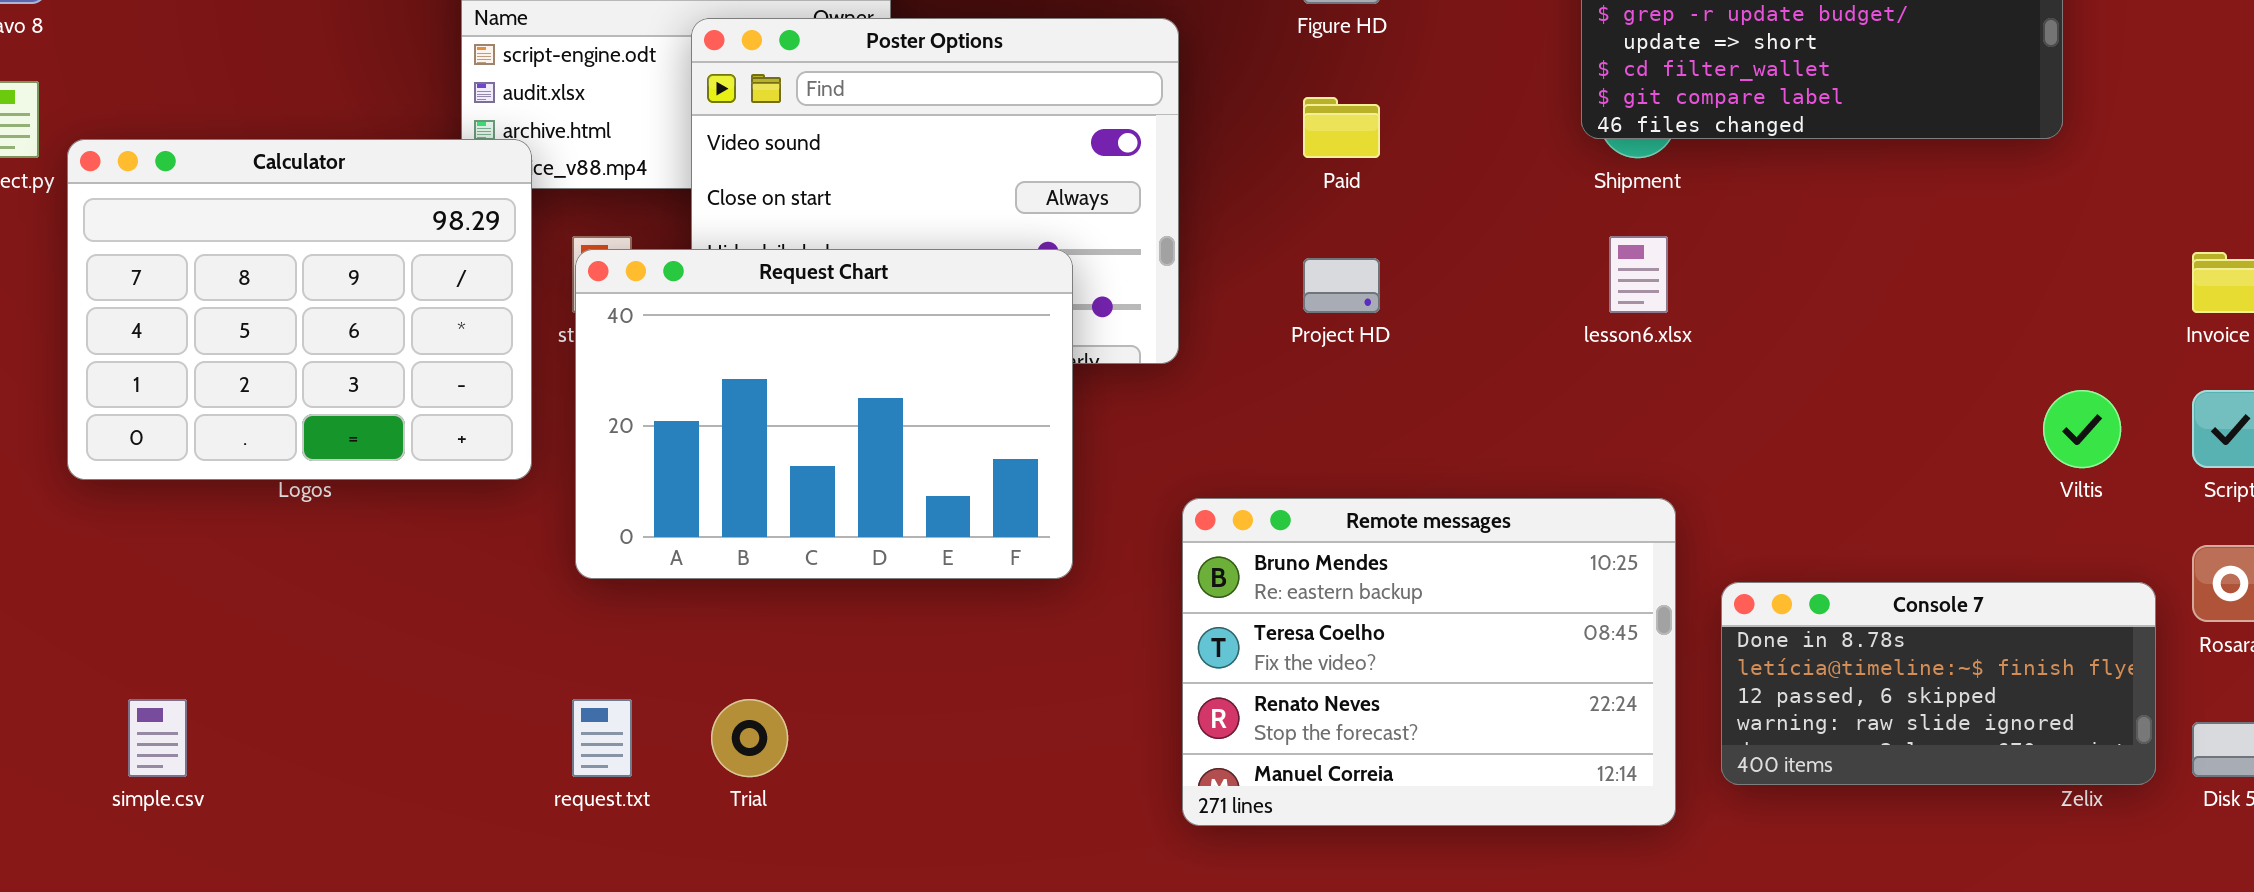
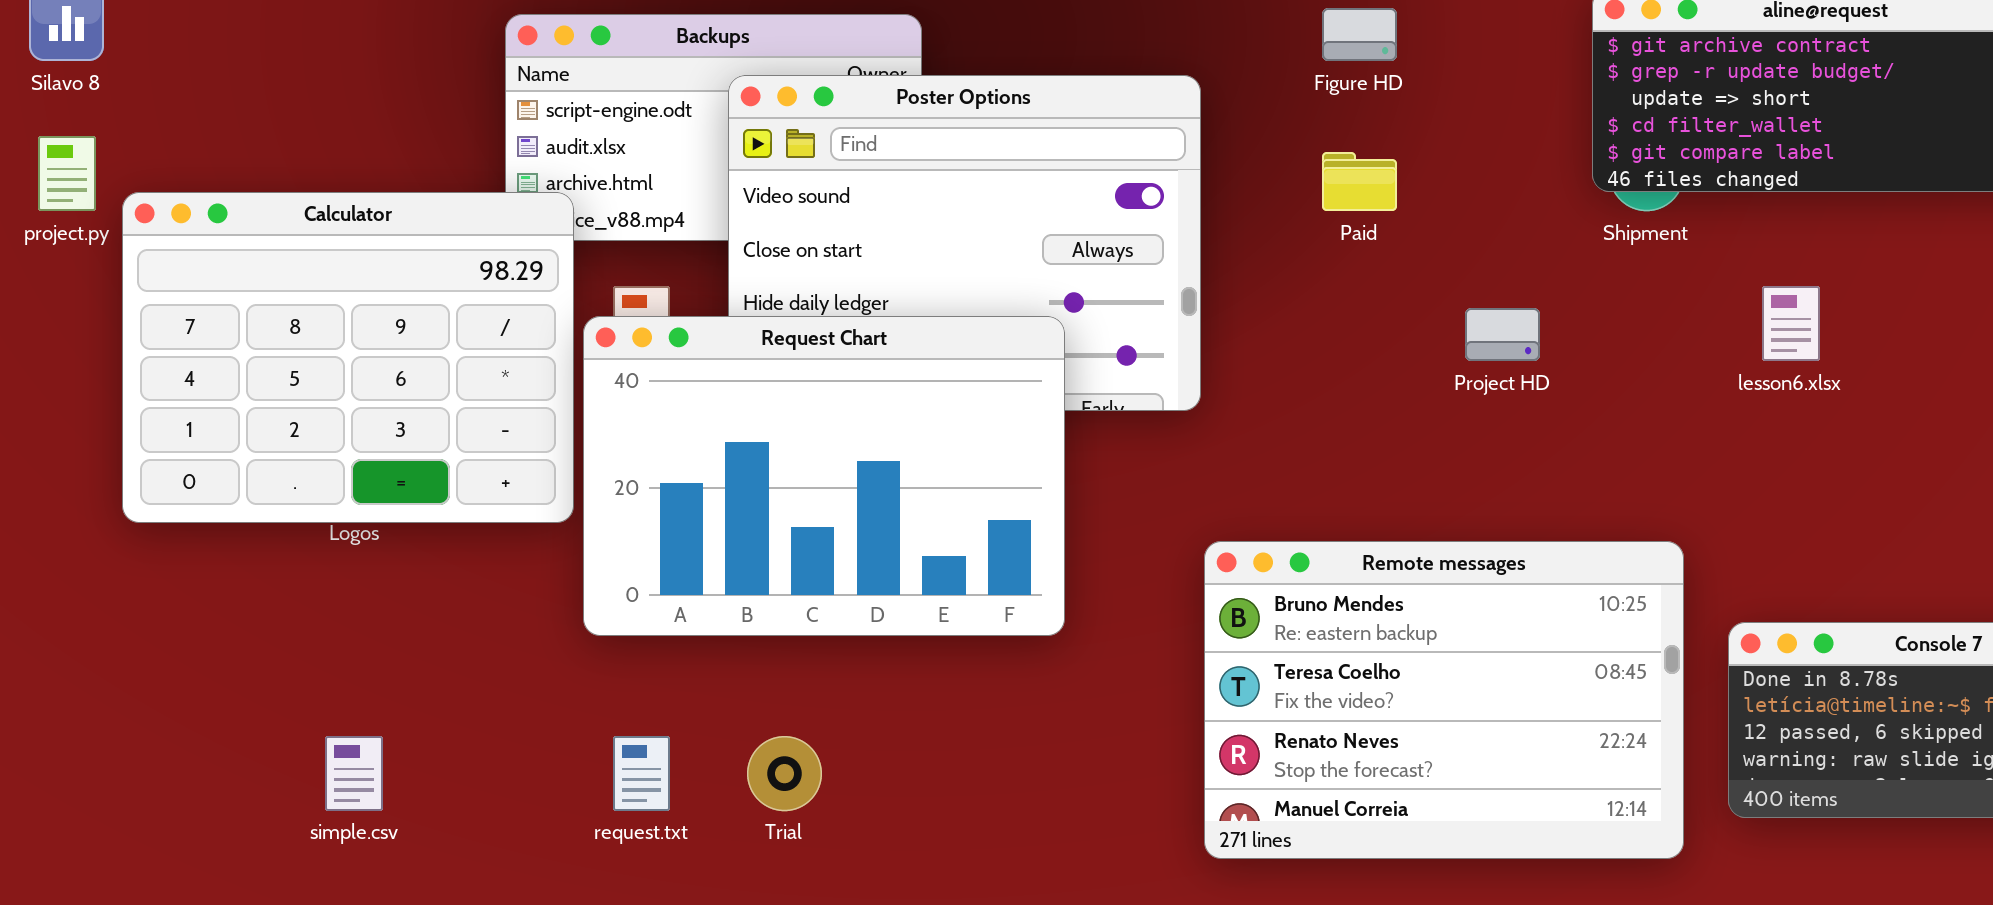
lesson6.xlsx: [1609,236,1668,313] -> [1762,286,1820,361], moved
Request Chart: [575,249,1073,579] -> [583,316,1065,636], moved
Project HD: [1303,258,1380,313] -> [1465,308,1540,361], moved
simple.csv: [128,699,187,777] -> [325,736,383,811], moved

